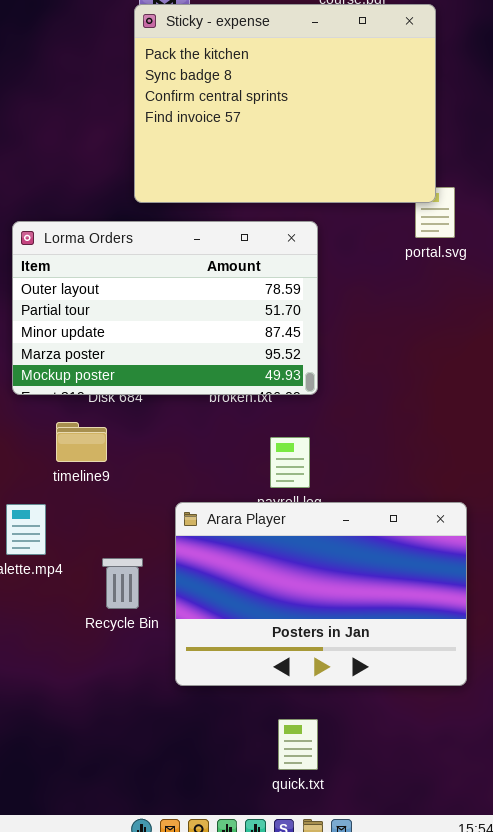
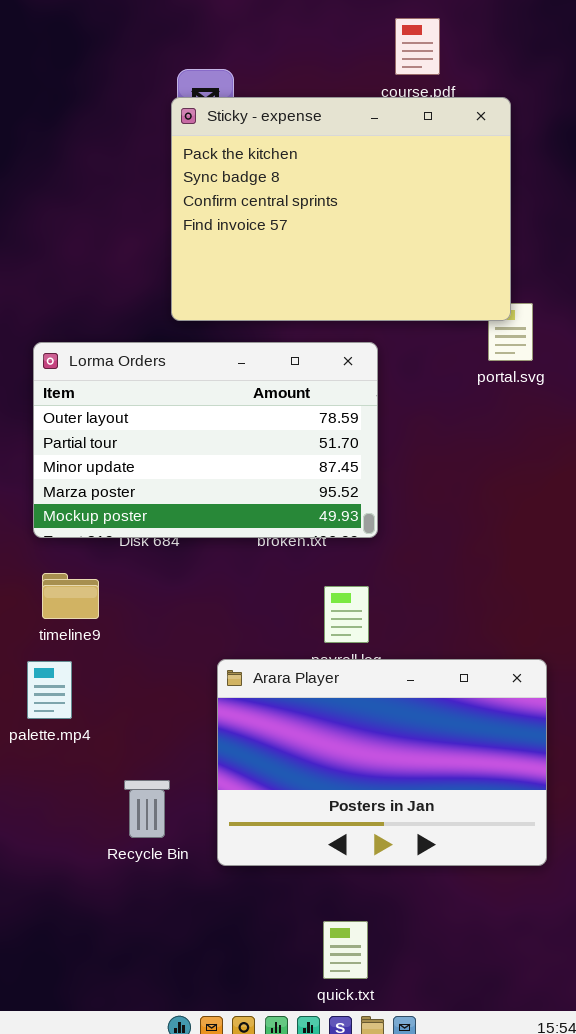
timeline9: [56,422,107,462] -> [42,573,99,619], moved
Recycle Bin: [102,558,143,609] -> [124,780,170,838], moved
quick.txt: [278,719,318,770] -> [323,921,368,979], moved

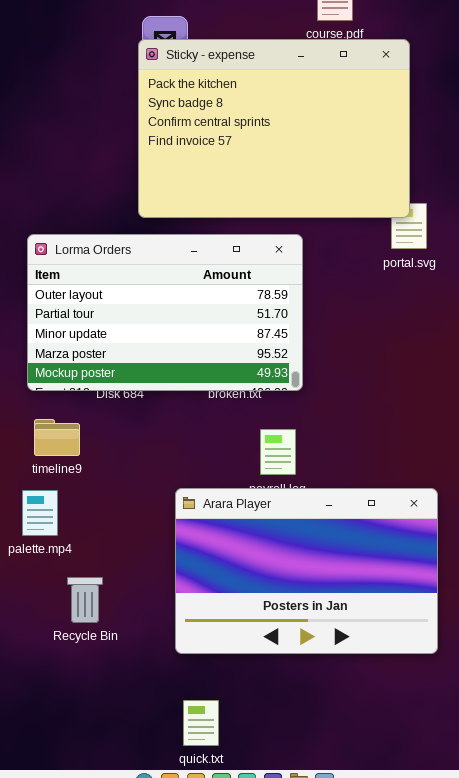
Recycle Bin: [124,780,170,838] -> [67,577,103,623], moved
quick.txt: [323,921,368,979] -> [183,700,219,746], moved

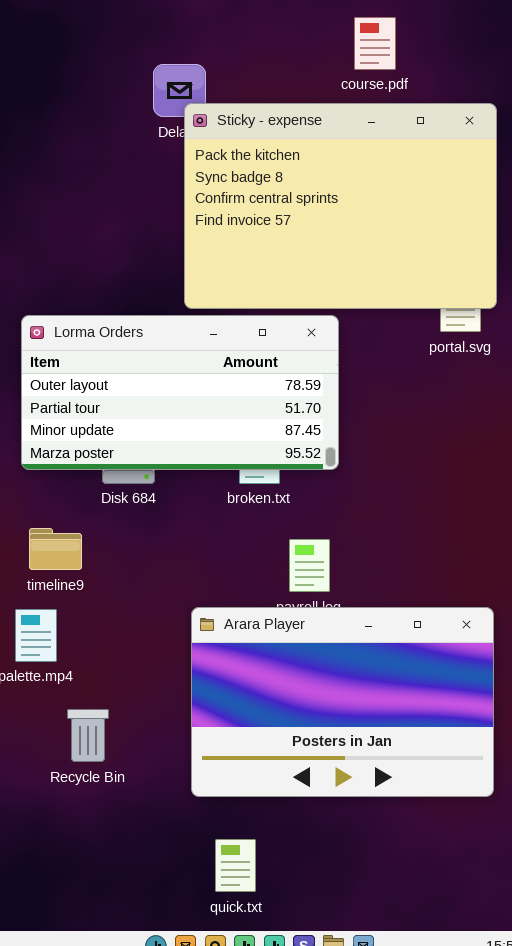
Sticky - expense: [138,39,410,218] -> [184,103,497,309], moved
Lorma Orders: [27,234,303,391] -> [21,315,339,470], resized
quick.txt: [183,700,219,746] -> [215,839,256,892], moved

